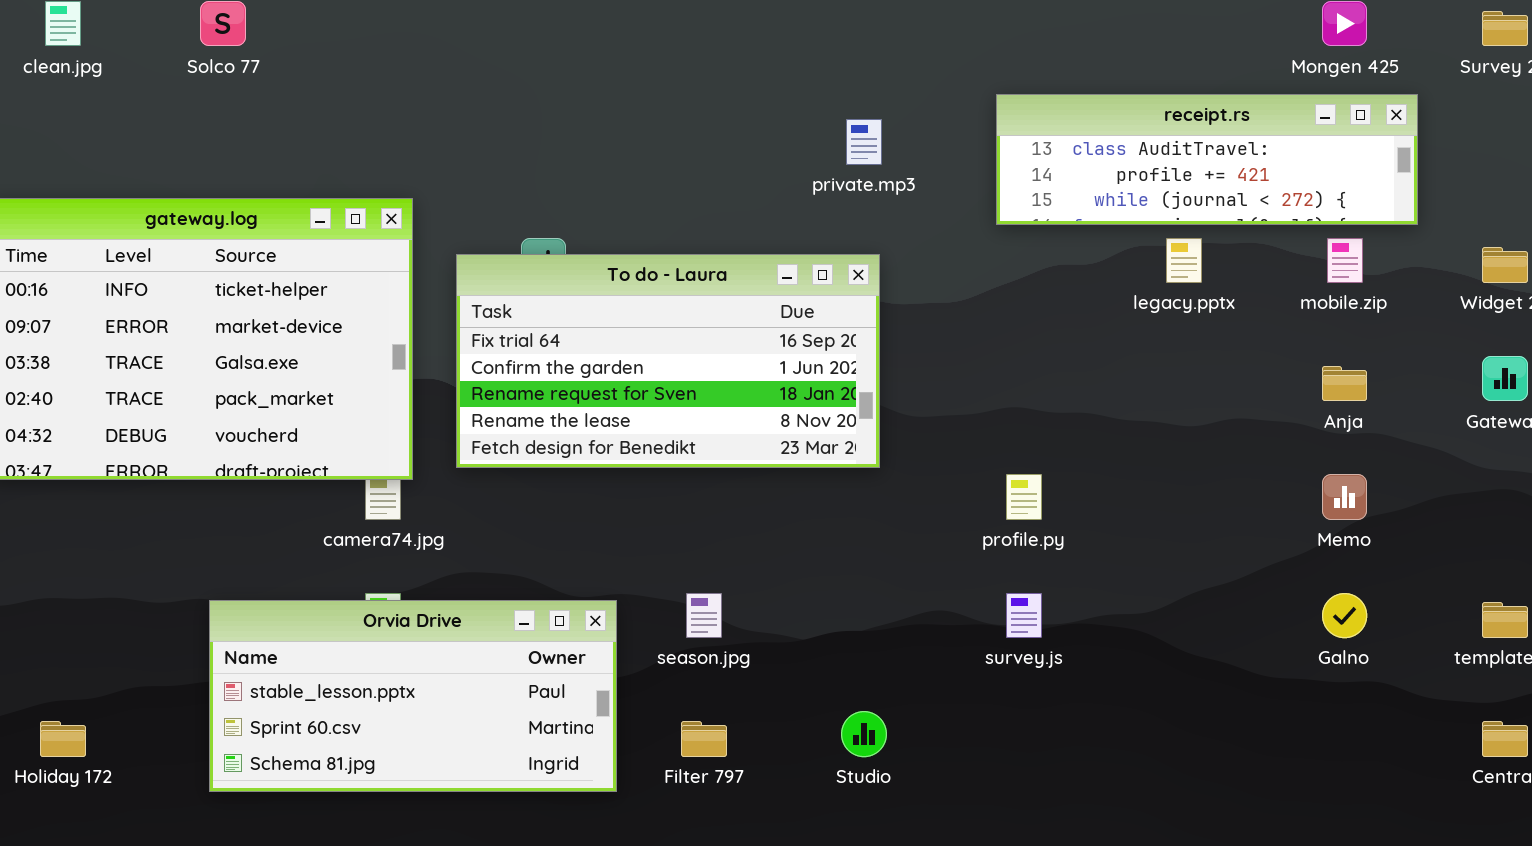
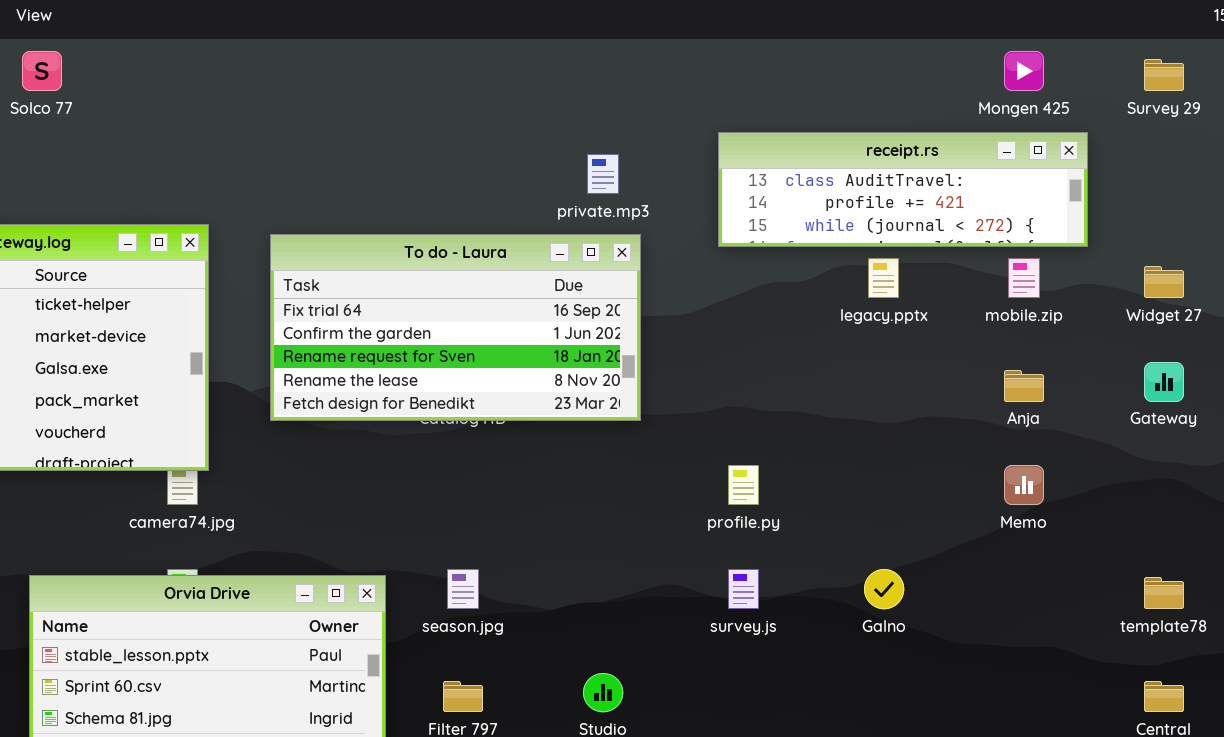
To do - Laura: [456,254,880,468] -> [270,234,641,421], moved
Galno: [1322,593,1367,638] -> [864,569,904,609], moved

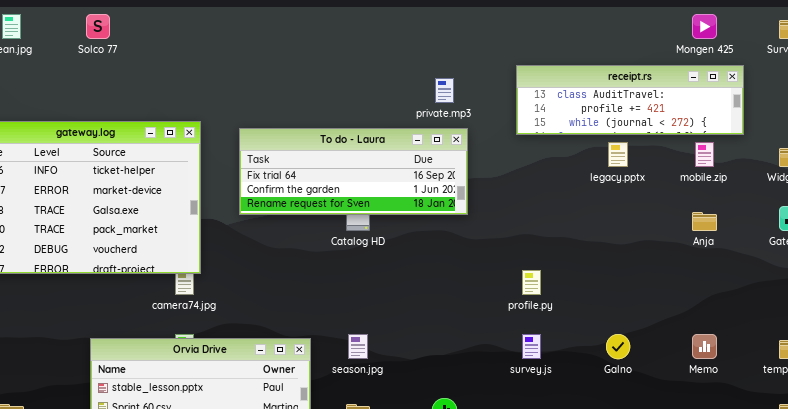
To do - Laura: [270,234,641,421] -> [239,128,468,215], resized
Memo: [1004,465,1044,505] -> [692,334,717,359], moved

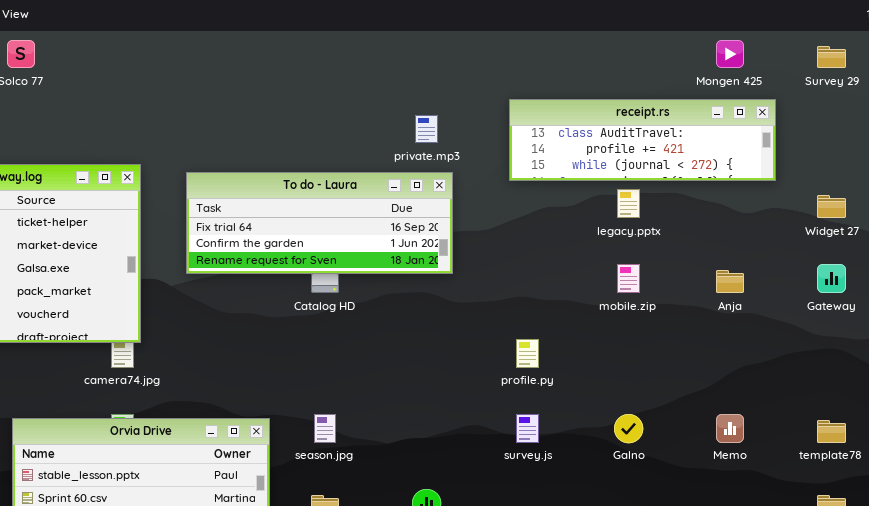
mobile.zip: [695,142,714,167] -> [617,264,640,293], moved

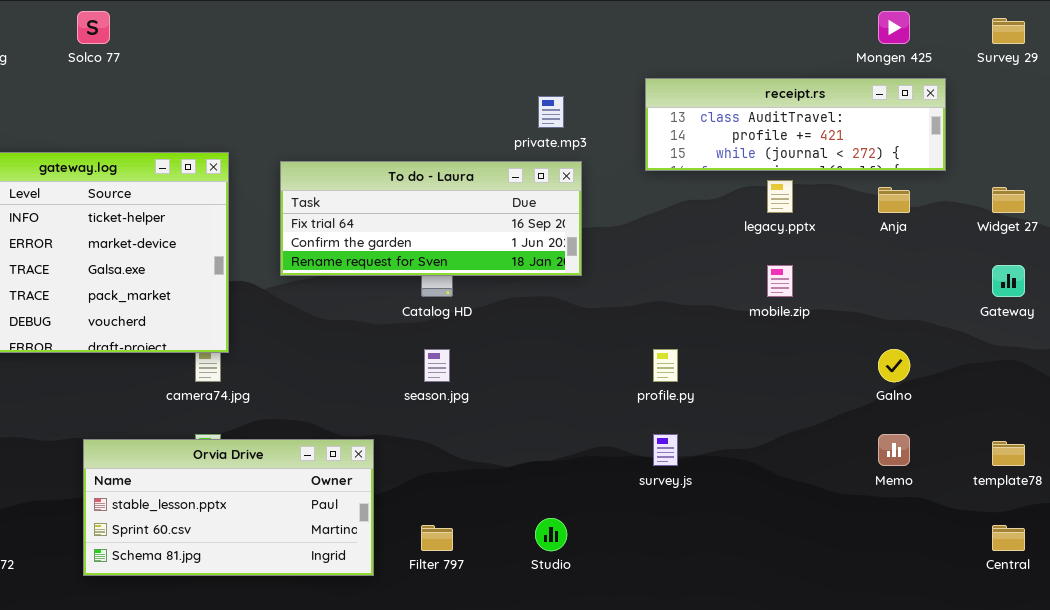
Anja: [716,270,744,293] -> [878,187,910,213], moved
season.jpg: [314,414,336,443] -> [424,349,450,382], moved
Galno: [614,414,643,443] -> [878,349,910,382], moved

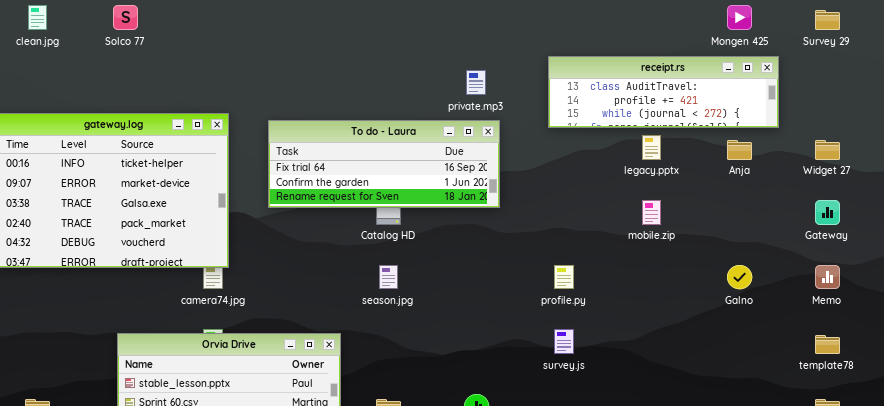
Memo: [878,434,910,466] -> [815,265,840,289], moved

